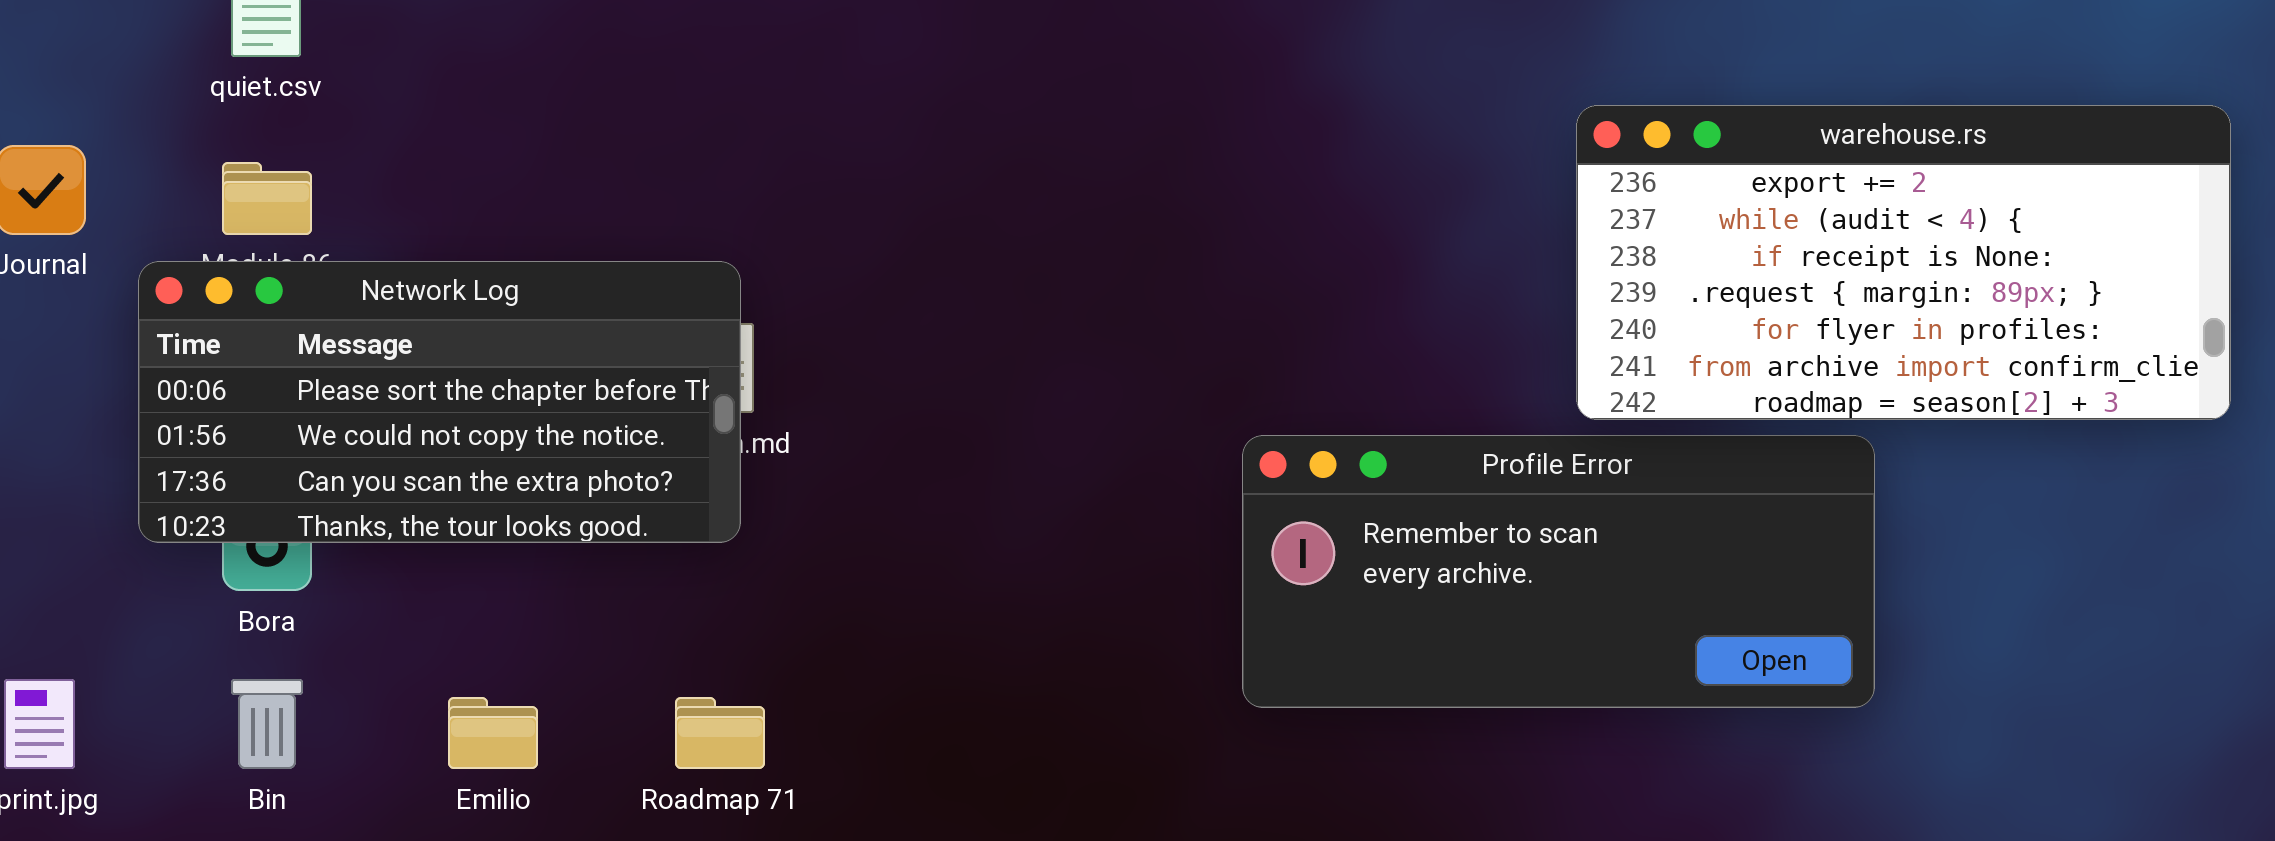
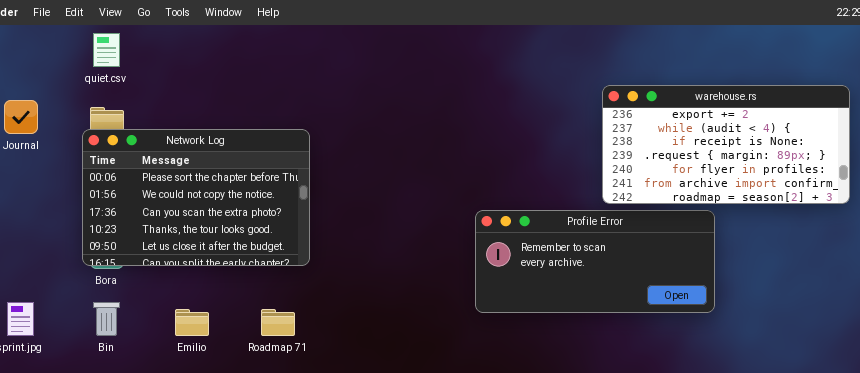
Network Log: [138,261,741,543] -> [82,129,310,266], moved, resized

